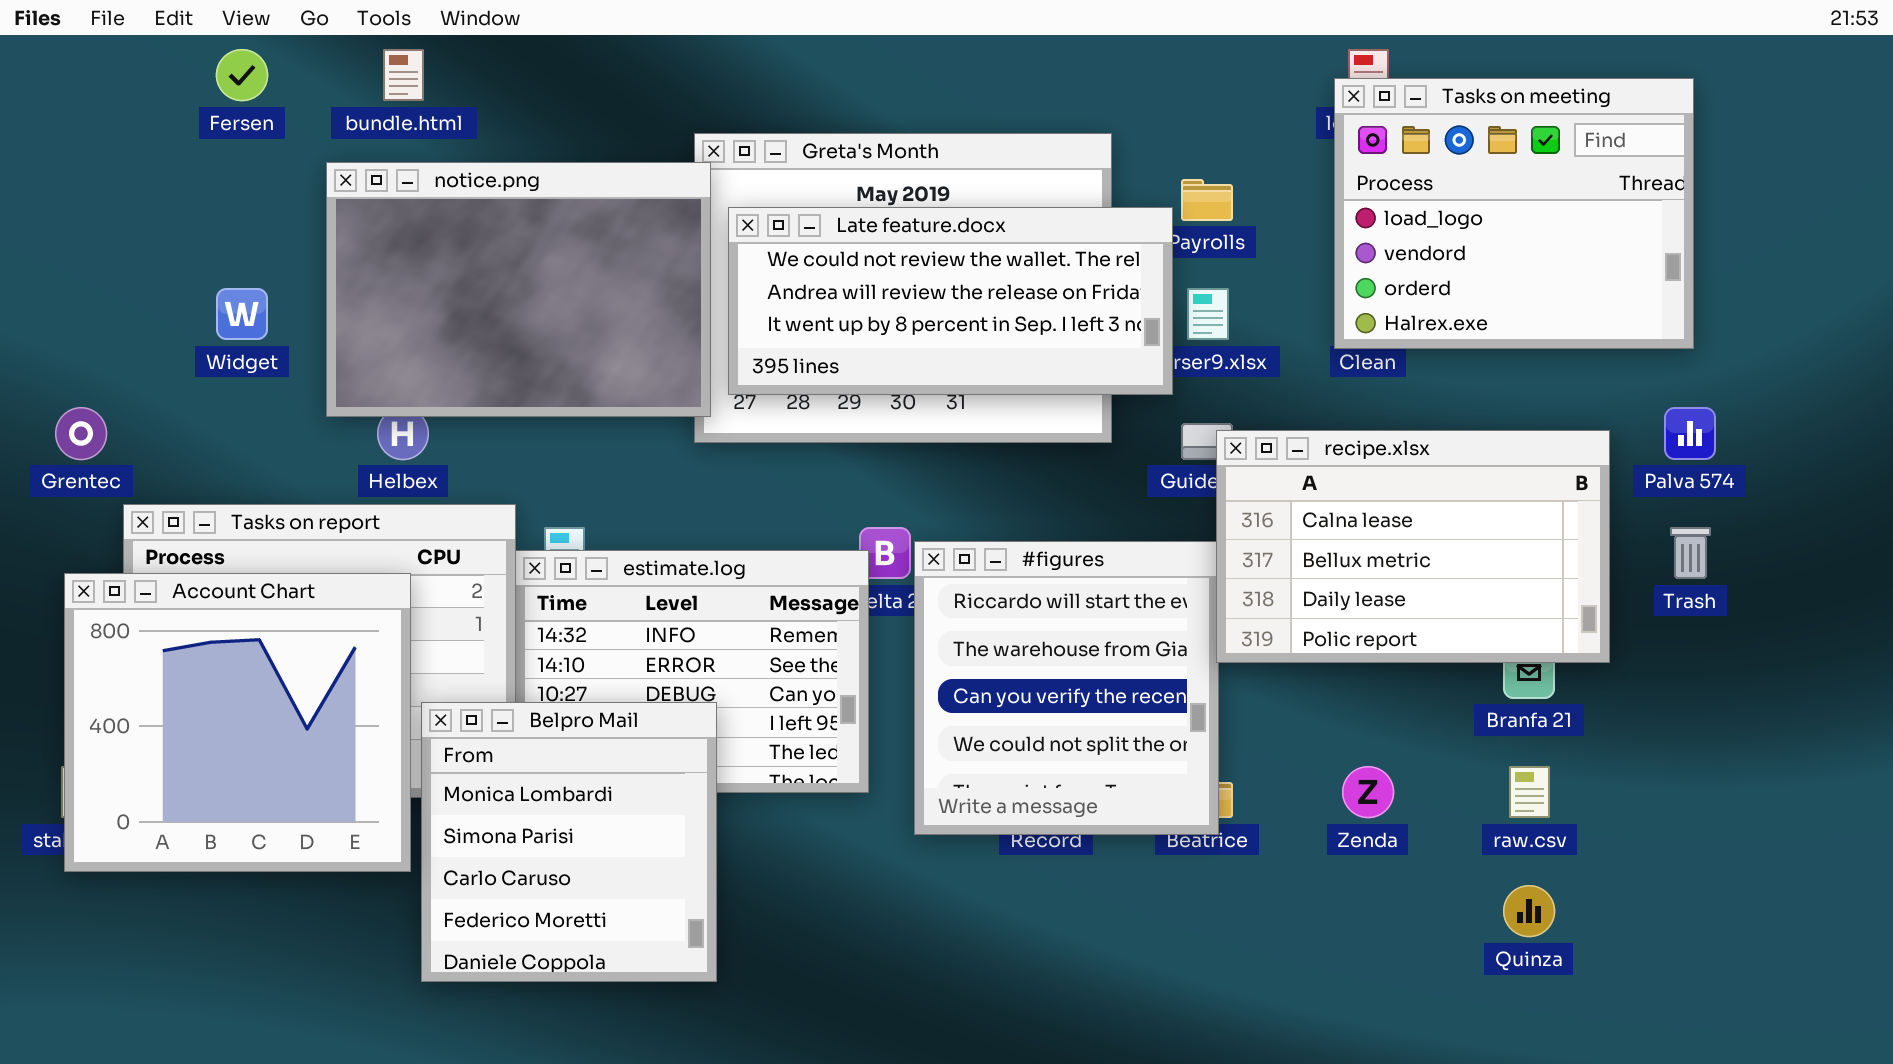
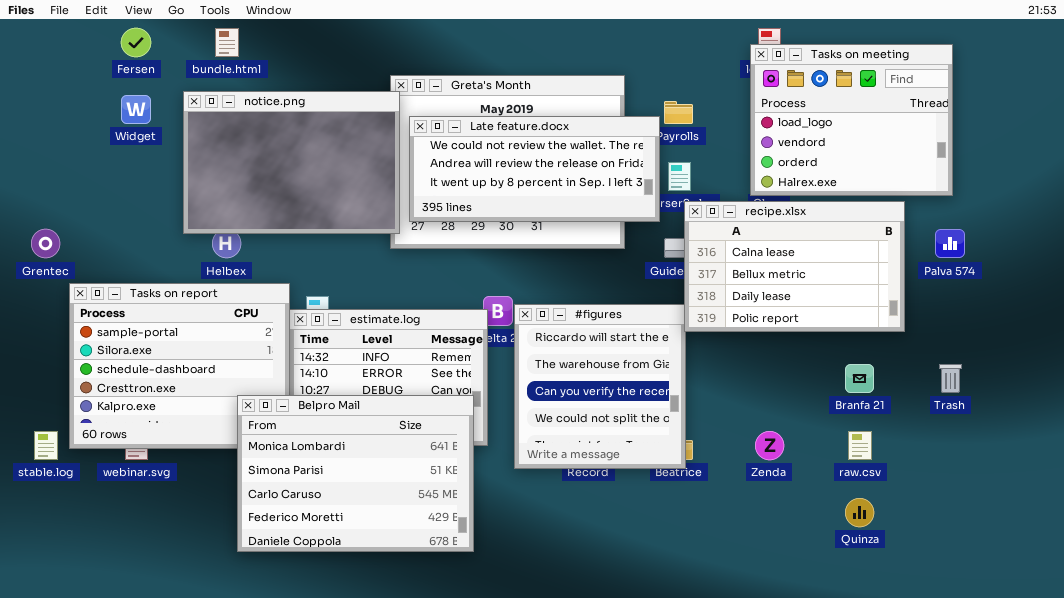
Widget: [216,288,268,340] -> [121,95,151,124], moved
recipe.xlsx: [1216,430,1610,663] -> [684,201,905,332], moved
Trash: [1670,527,1711,579] -> [939,364,962,393], moved
Account Chart: [64,573,411,872] -> none, closed
Belpro Mail: [421,702,717,982] -> [237,395,474,552], resized

